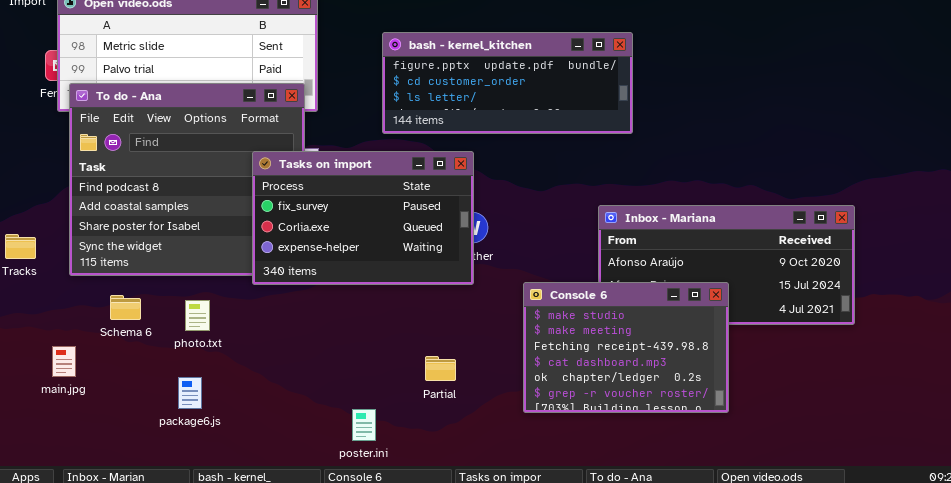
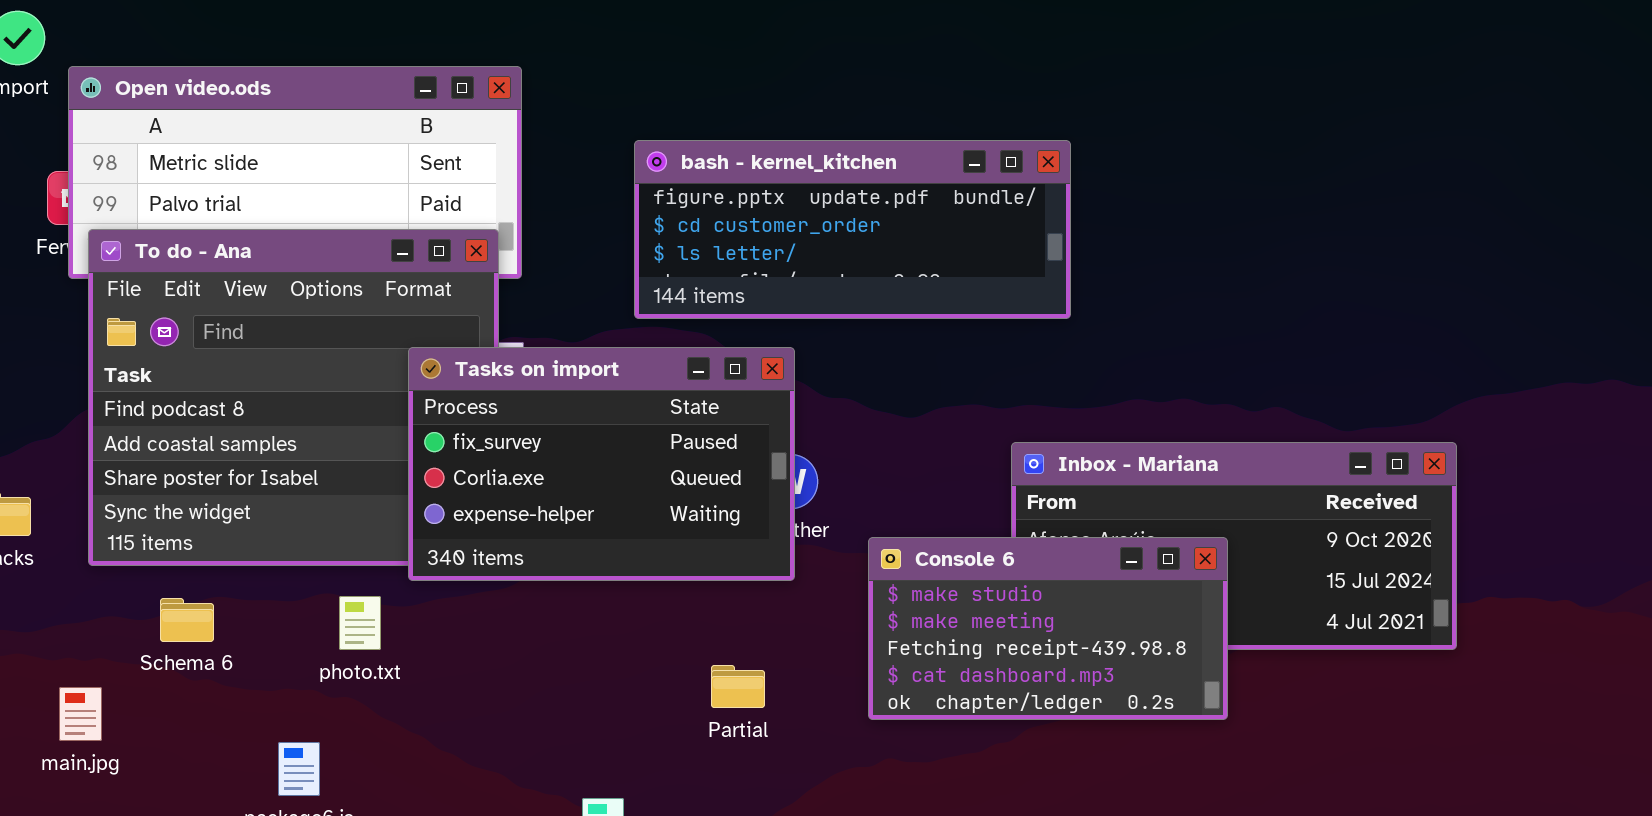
Console 6: [523,282,729,413] -> [868,537,1228,720], moved, resized
photo.txt: [185,300,210,331] -> [339,596,381,650], moved
Partial: [425,356,456,381] -> [711,665,765,708], moved

